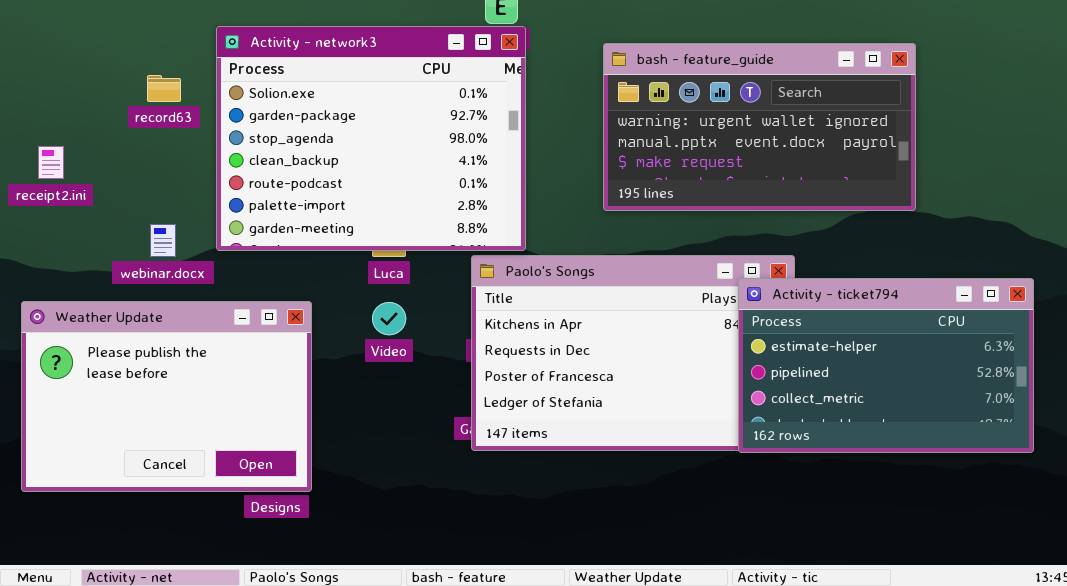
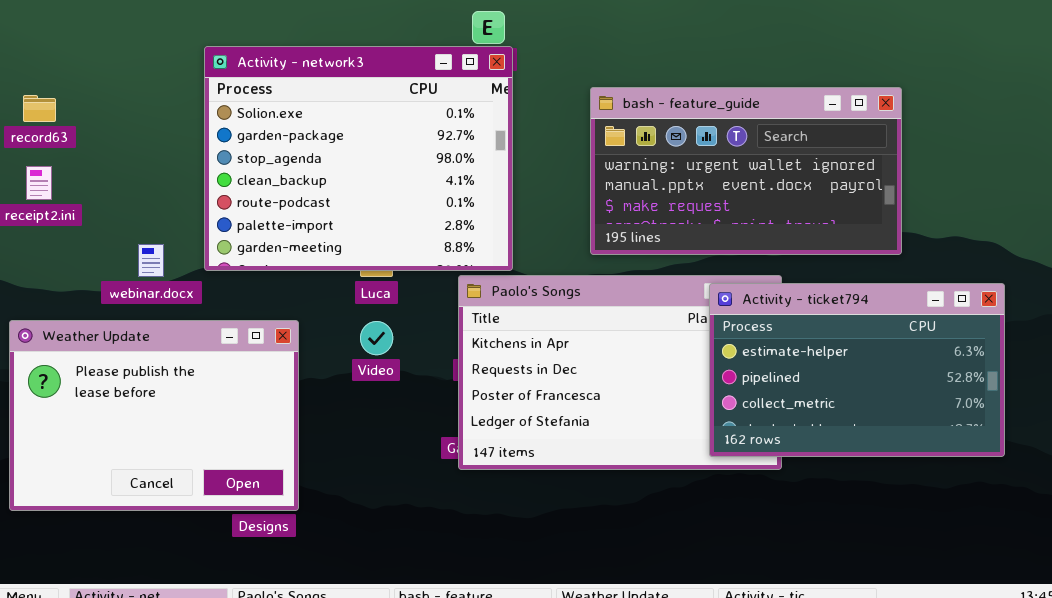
bash - feature_guide: [603,43,916,211] -> [590,87,902,255], moved
record63: [147,75,181,102] -> [23,95,56,122], moved
Activity - ticket794: [738,278,1034,453] -> [709,283,1005,457], moved

